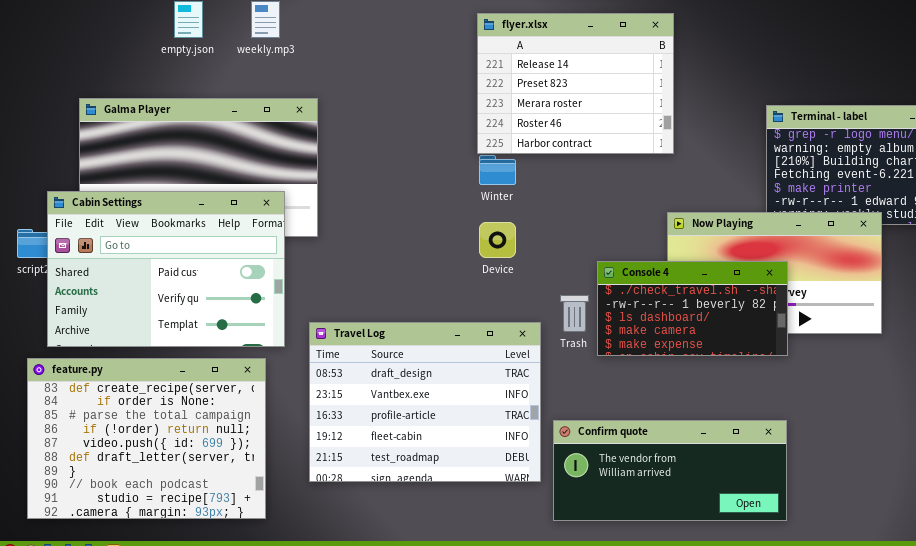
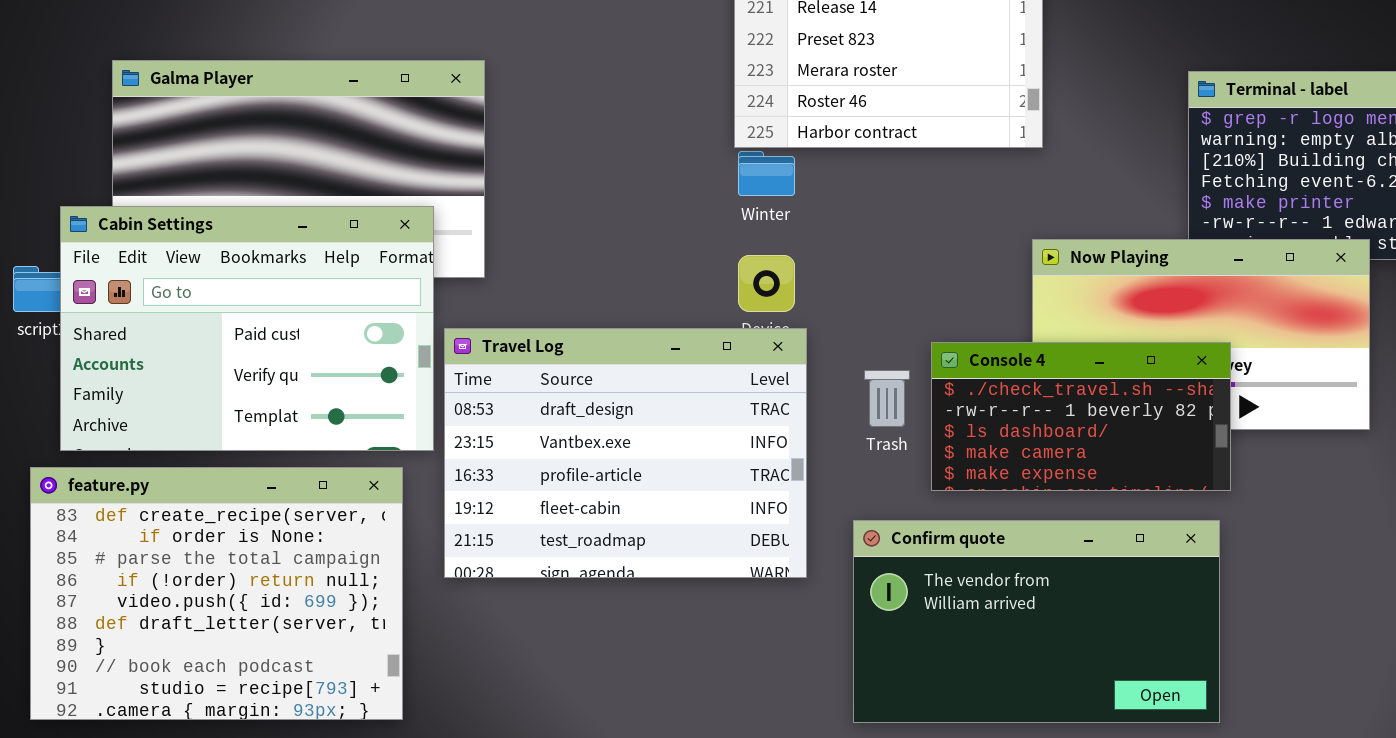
Console 4: [597,261,788,356] -> [931,342,1231,491], moved
Travel Log: [309,322,541,482] -> [444,328,807,578], moved
Confirm quote: [553,420,787,521] -> [853,520,1220,723], resized

